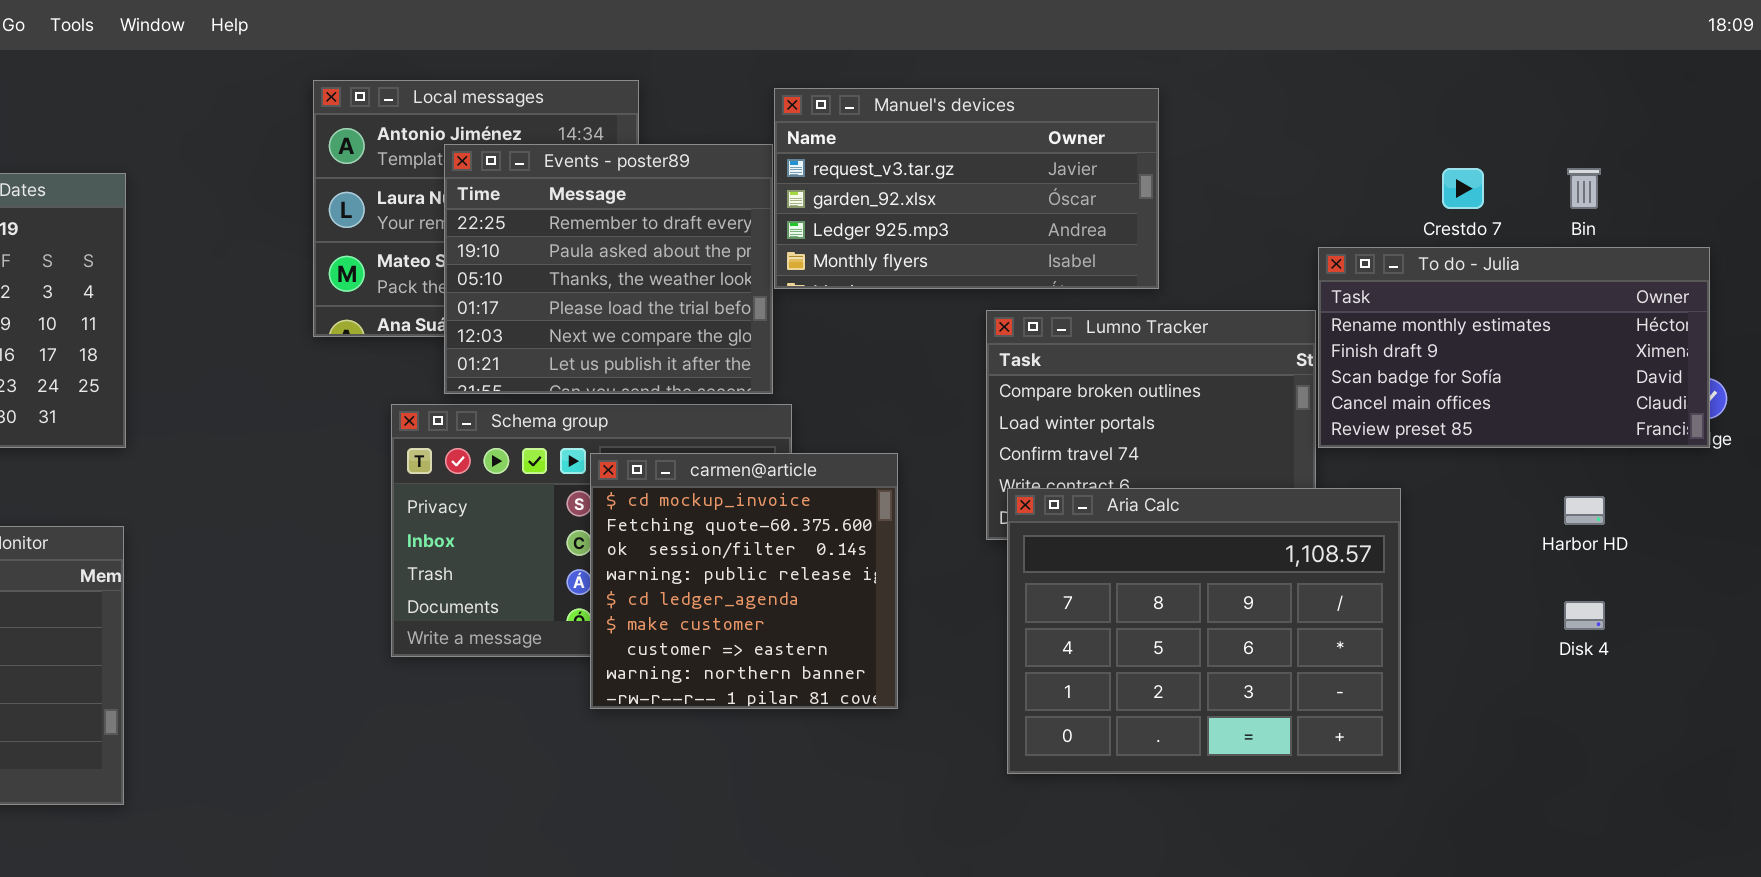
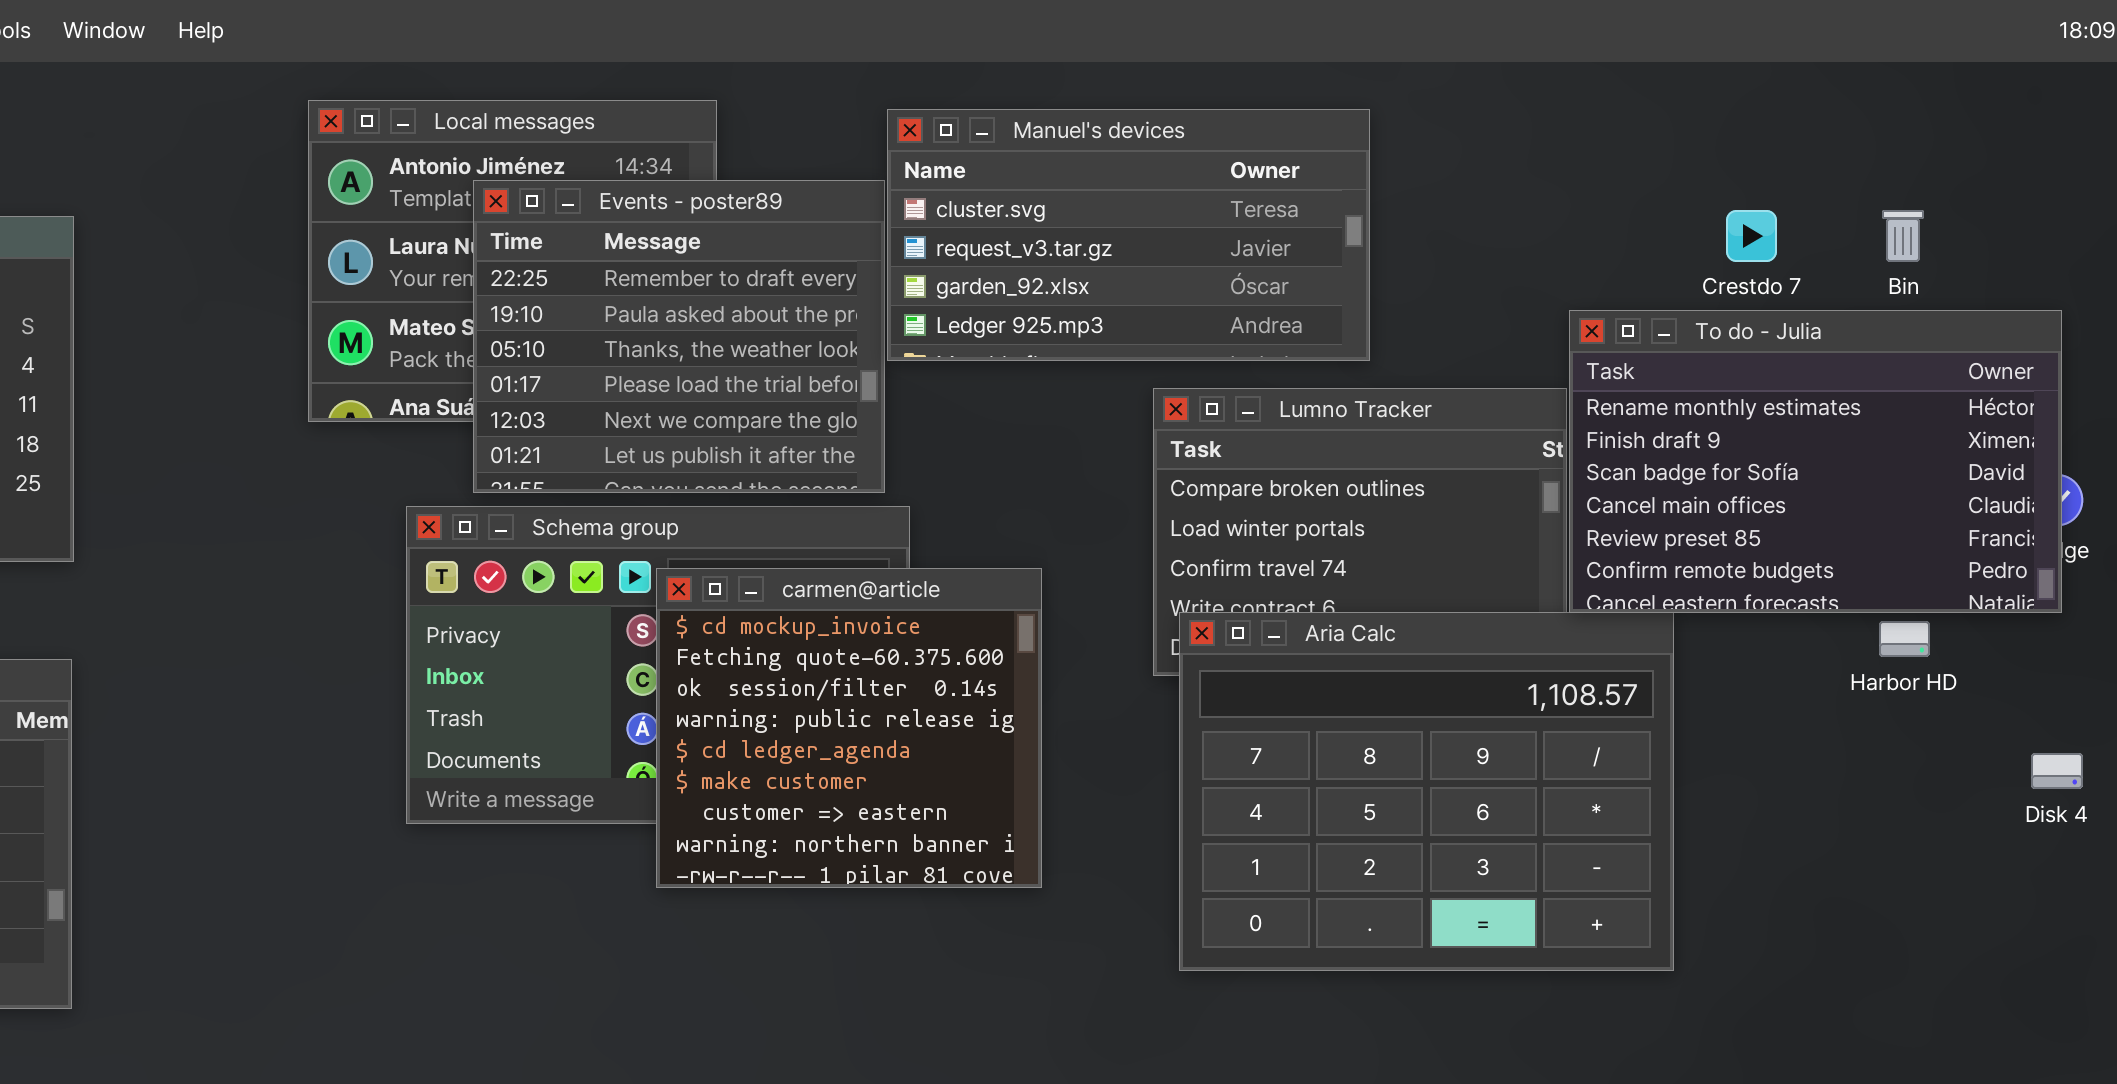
Manuel's devices: [774,88,1159,289] -> [887,109,1370,361], scrolled up 1 row
To do - Julia: [1318,247,1710,448] -> [1569,310,2062,613], resized
Disk 4: [1564,601,1605,630] -> [2031,753,2083,789], moved

